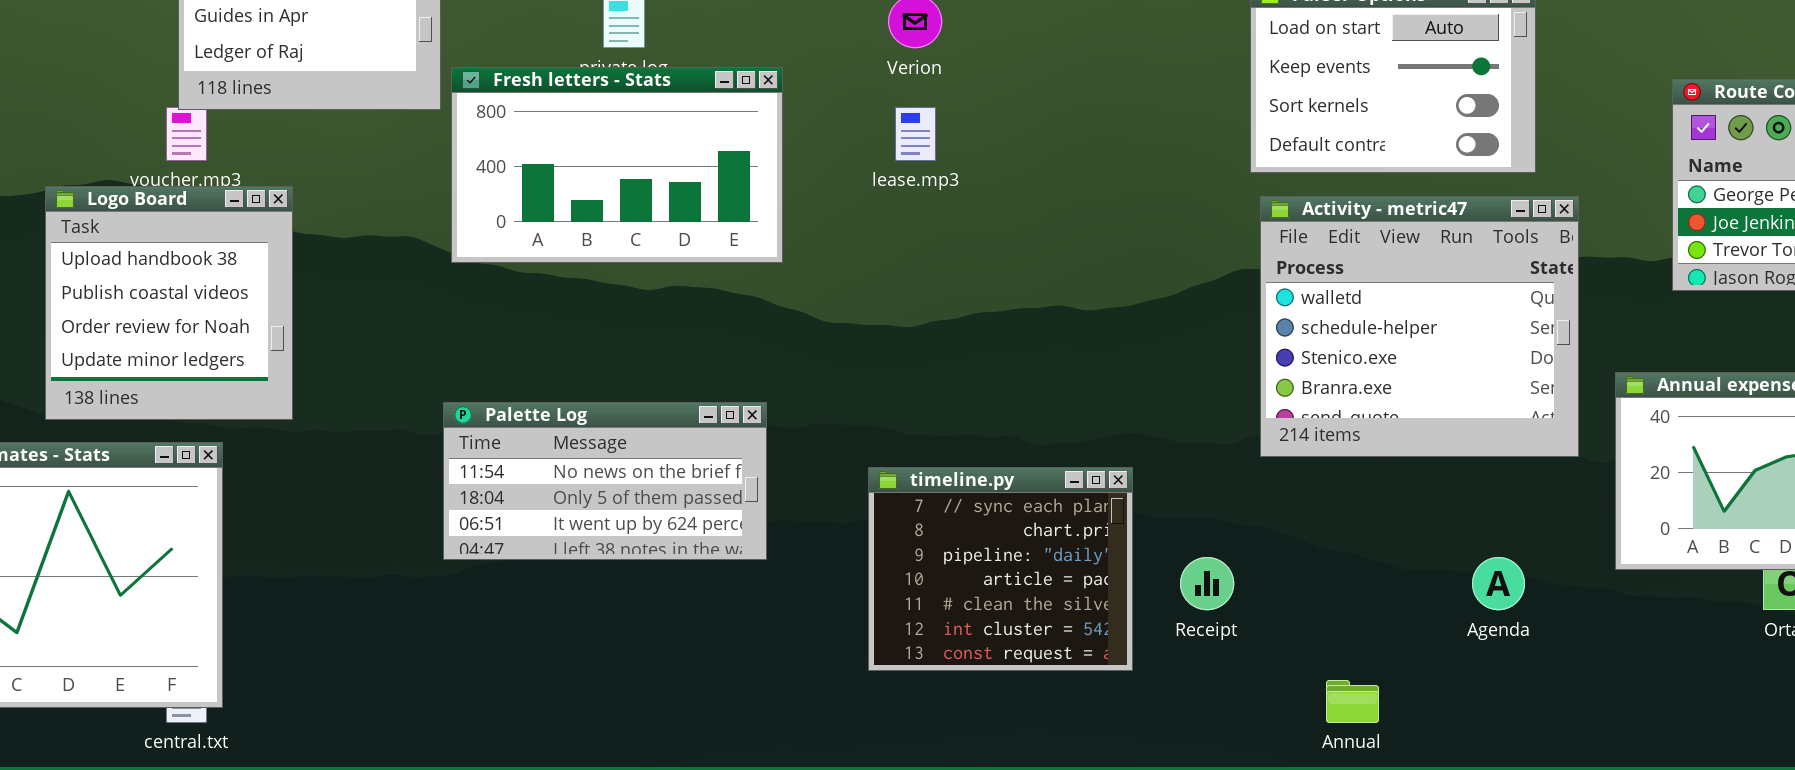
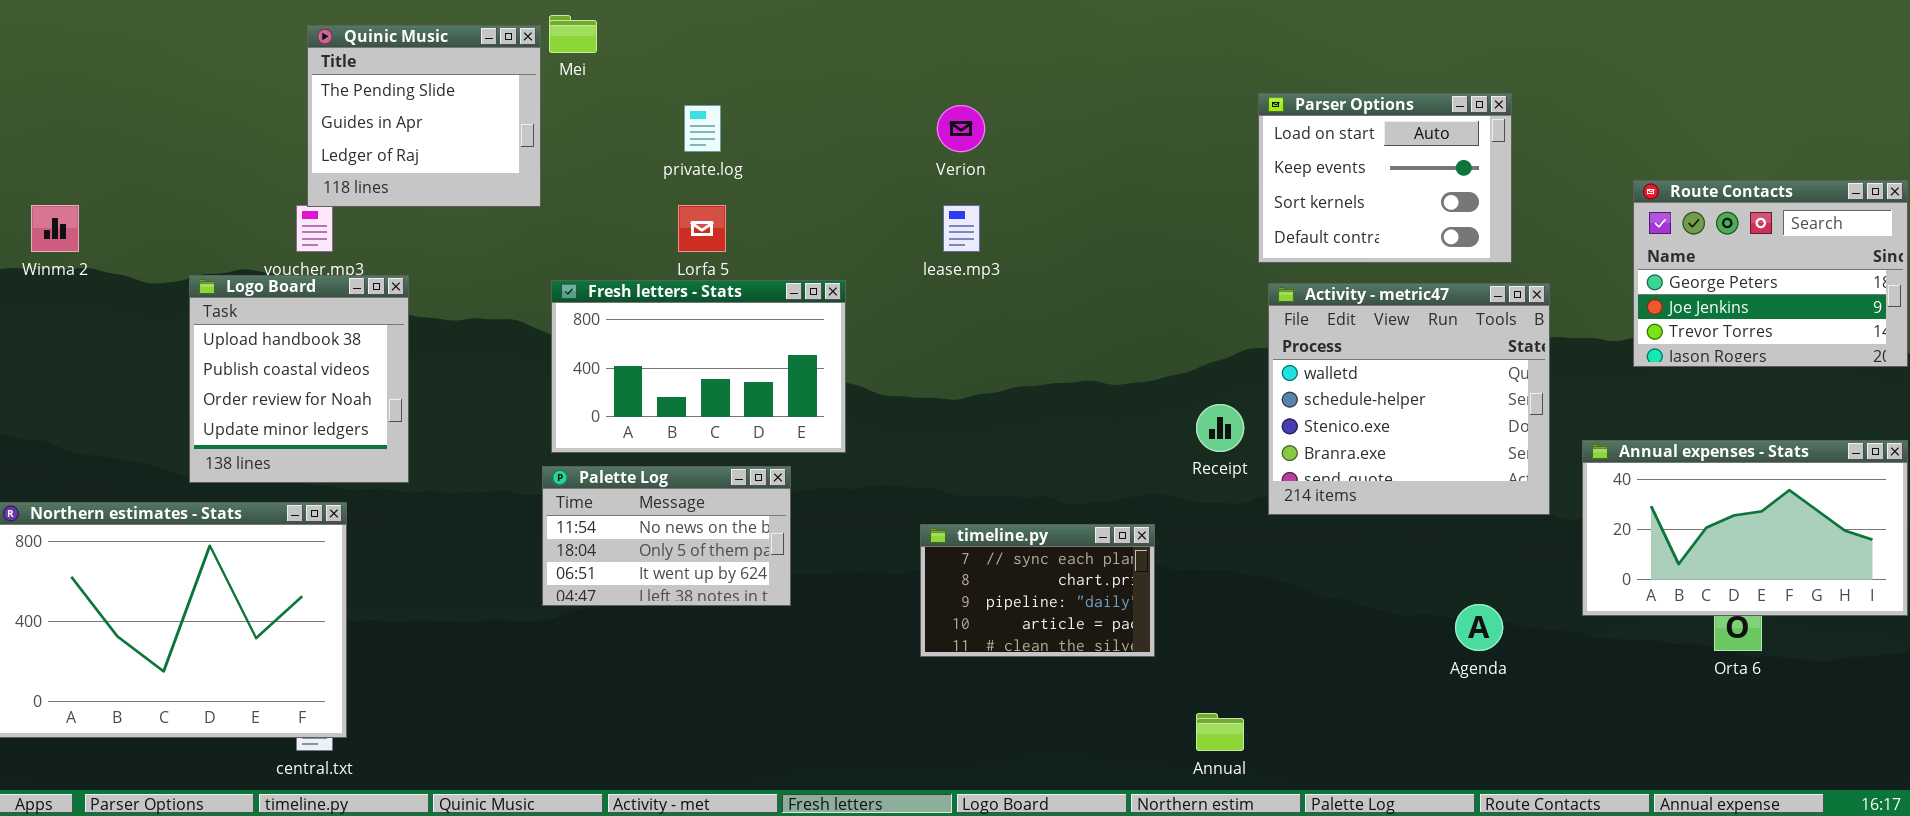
Fresh letters - Stats: [451,67,783,263] -> [551,280,846,453], moved
Palette Log: [443,402,767,560] -> [542,466,791,606], resized
timeline.py: [868,467,1133,671] -> [920,524,1155,657], resized
Receipt: [1180,557,1234,610] -> [1196,404,1244,452], moved
Annual: [1326,680,1379,723] -> [1196,713,1244,751], moved

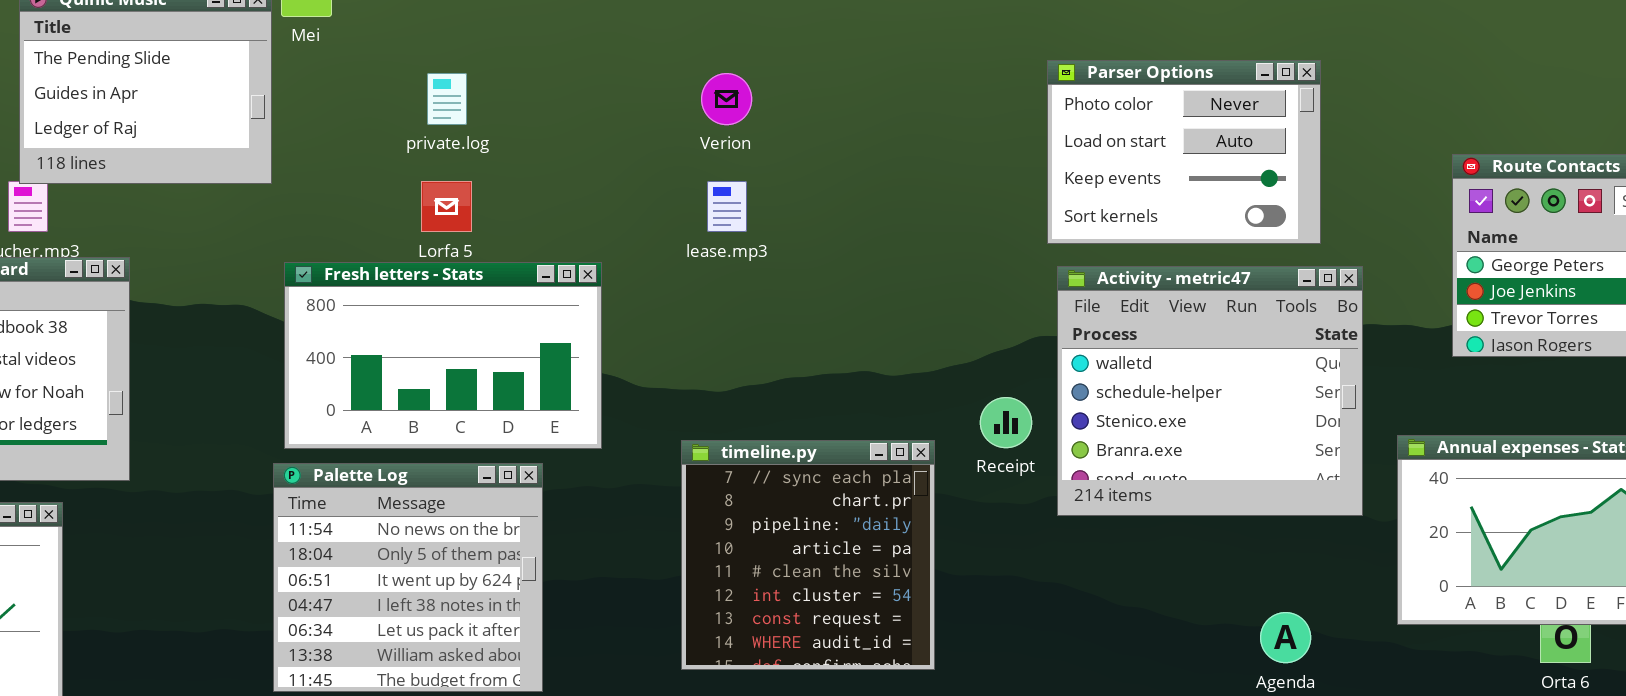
Parser Options: [1258,93,1512,263] -> [1047,60,1321,244], scrolled up 1 row
Palette Log: [542,466,791,606] -> [273,463,543,692], resized
timeline.py: [920,524,1155,657] -> [681,440,935,670], resized

